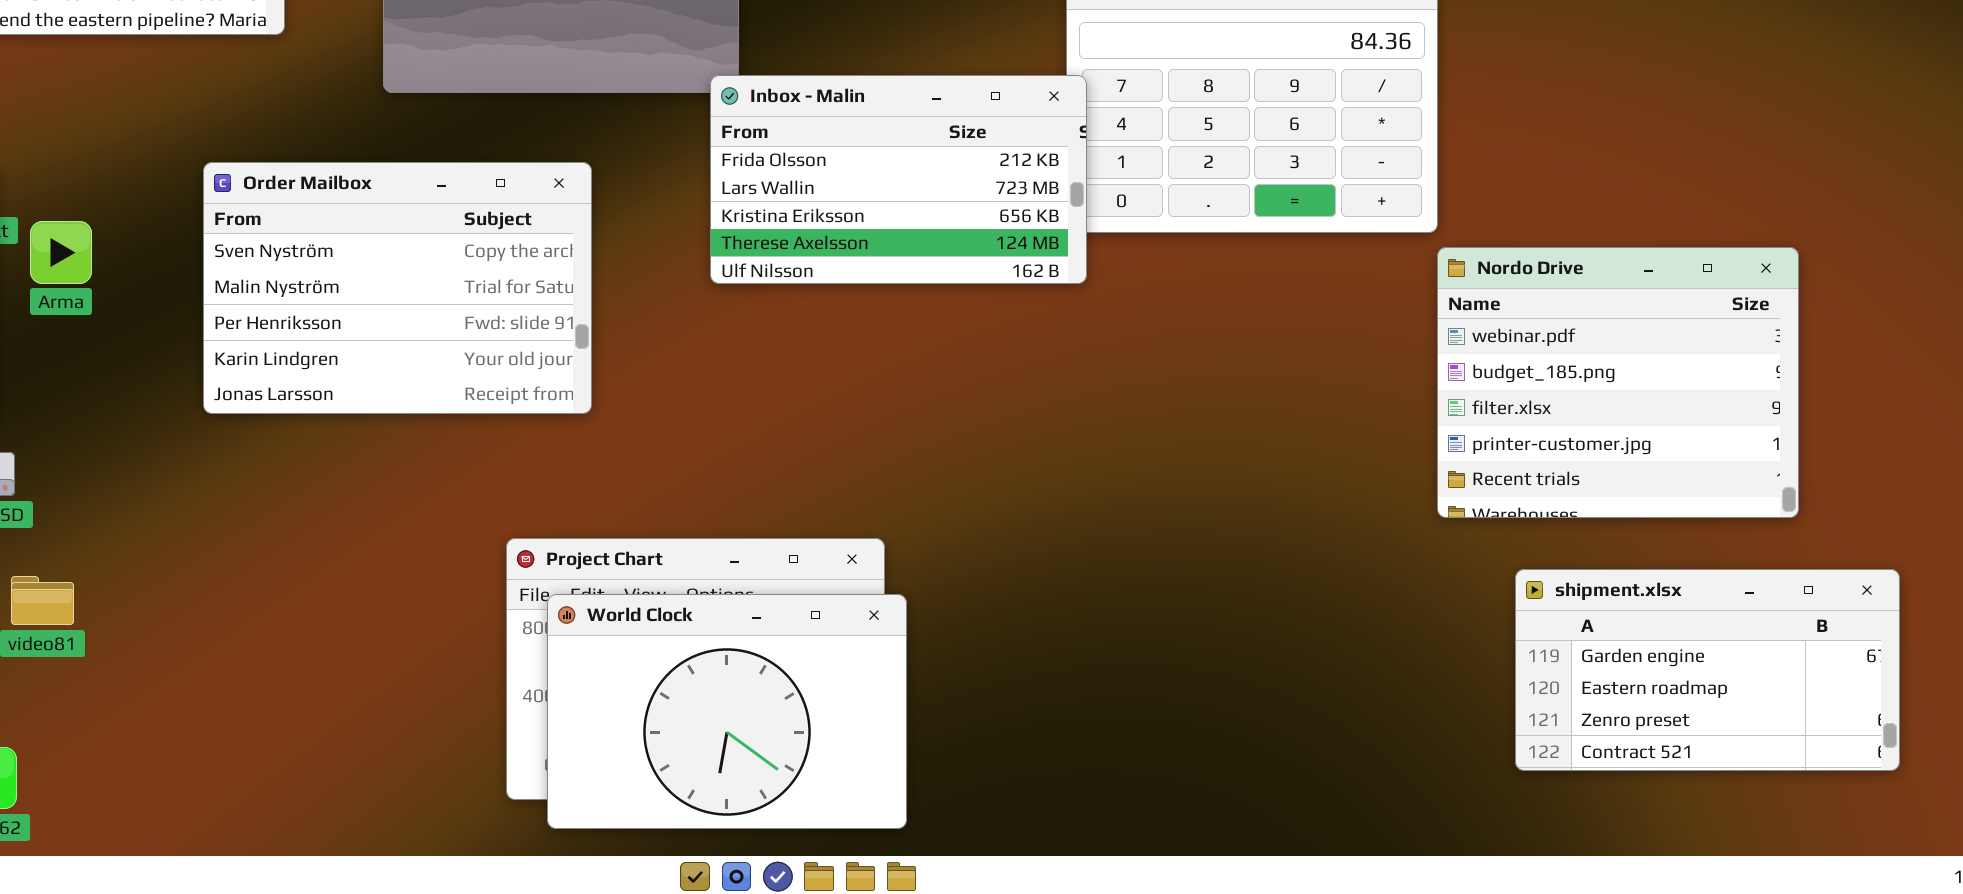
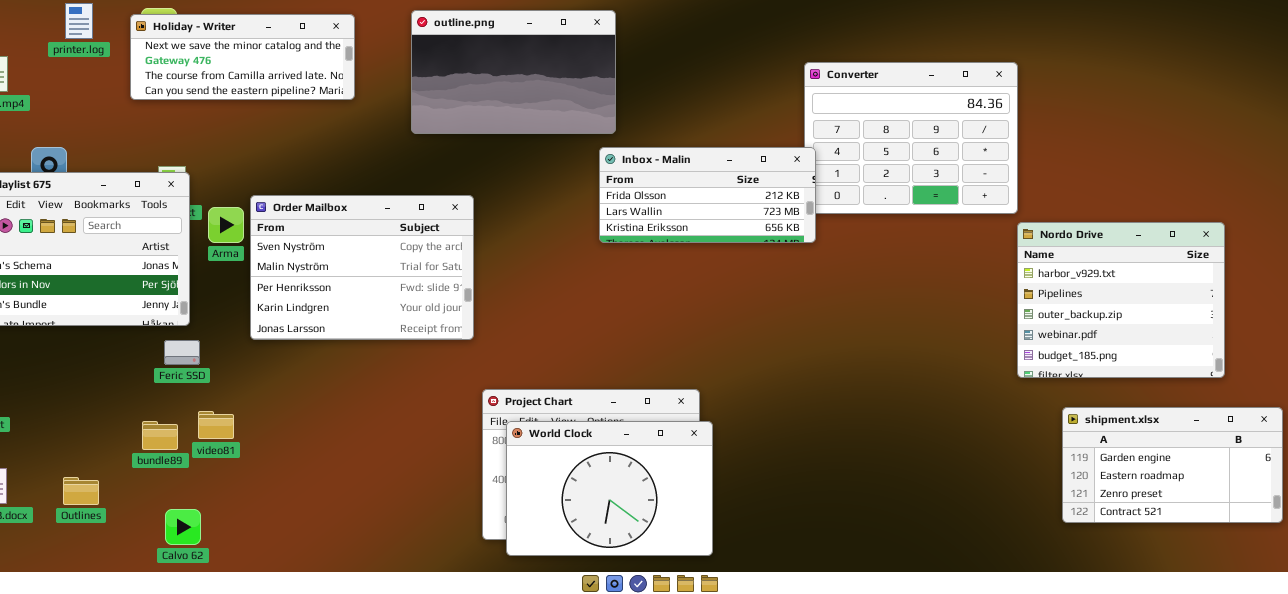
Inbox - Malin: [710,75,1087,284] -> [599,147,816,243], resized
Order Mailbox: [203,162,592,414] -> [250,195,474,340], moved
Nordo Drive: [1437,247,1799,518] -> [1017,222,1225,378], scrolled up 3 rows

